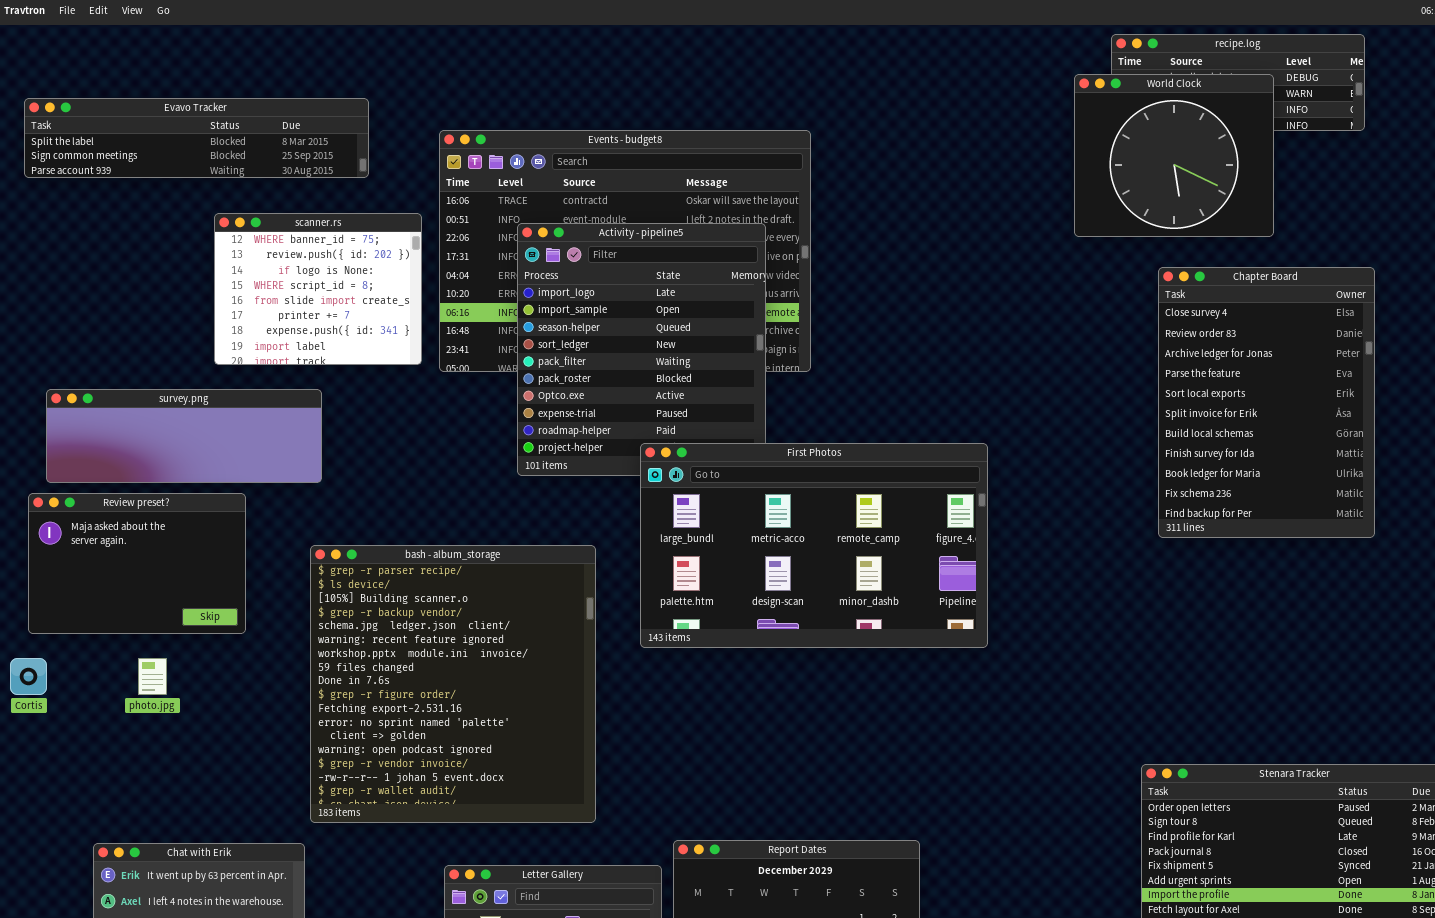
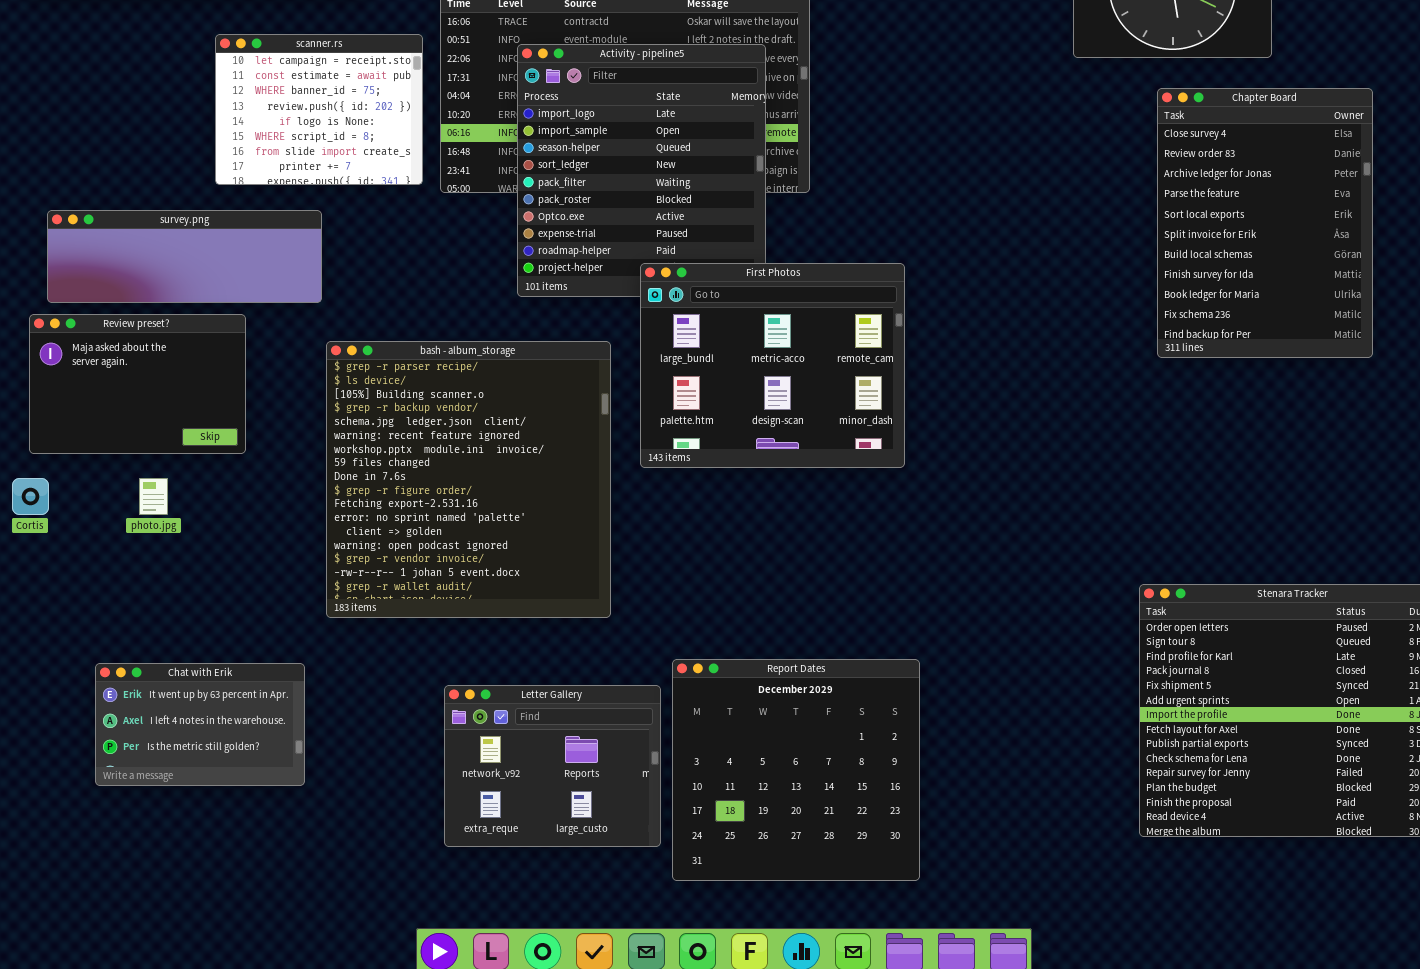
scanner.rs: [214,213,422,365] -> [215,34,423,185], scrolled up 2 rows
First Photos: [640,443,988,648] -> [640,263,905,468], resized
bash - album_storage: [310,545,596,823] -> [326,341,611,618], moved

